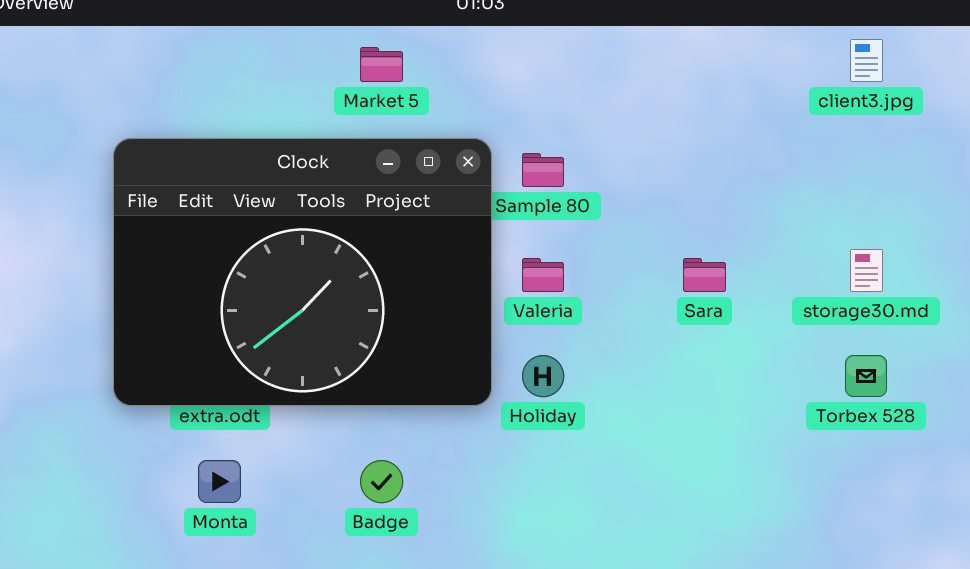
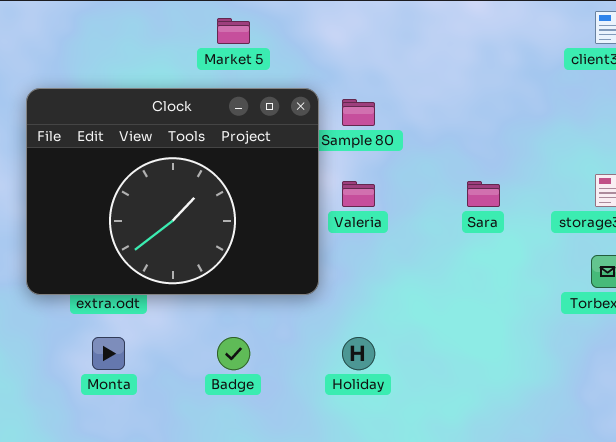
Holiday: [522,355,564,397] -> [342,337,375,370], moved

